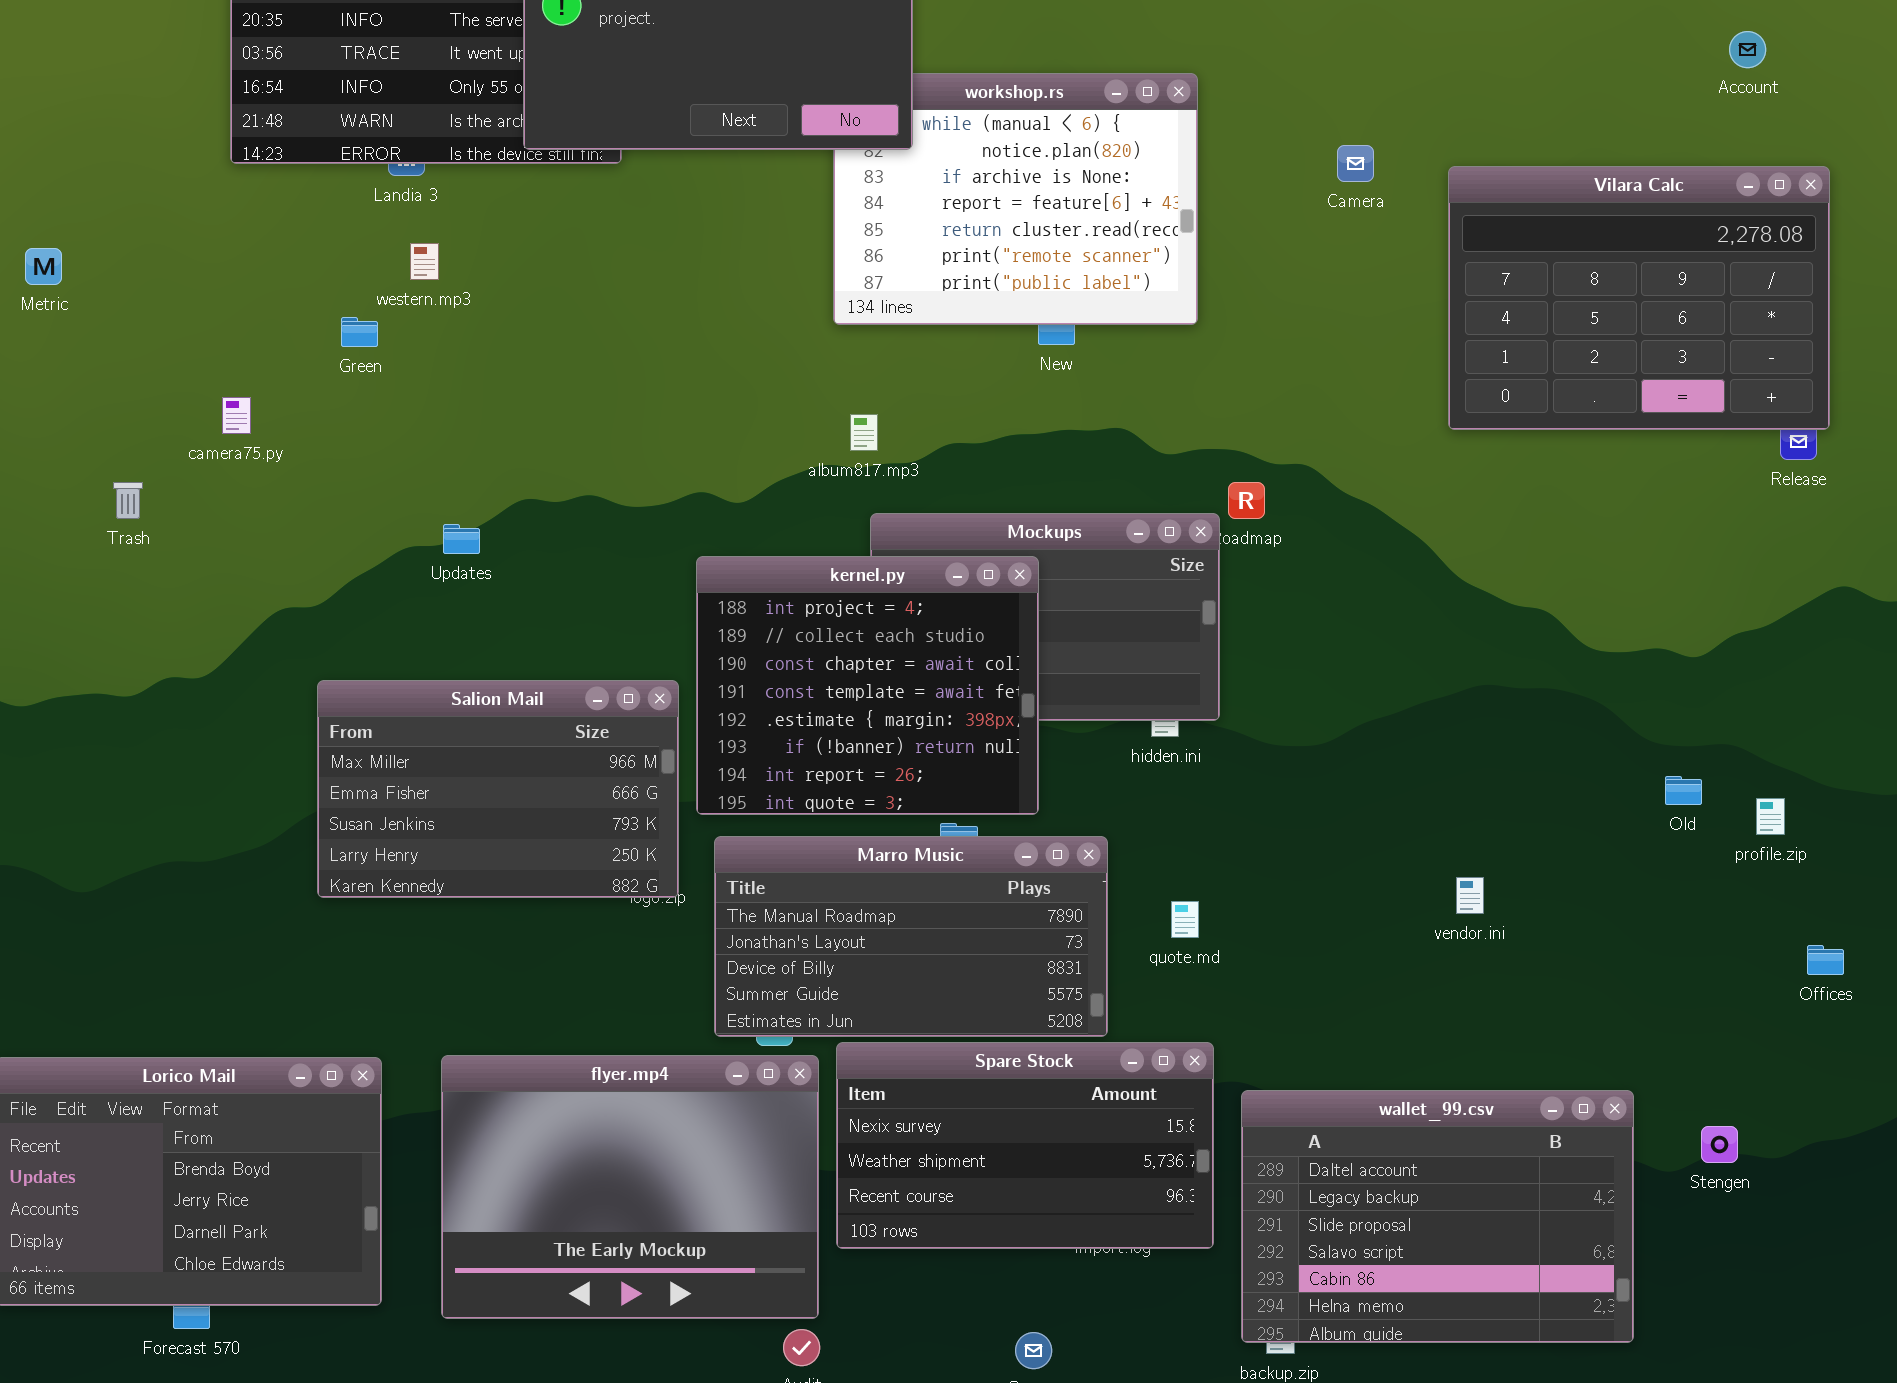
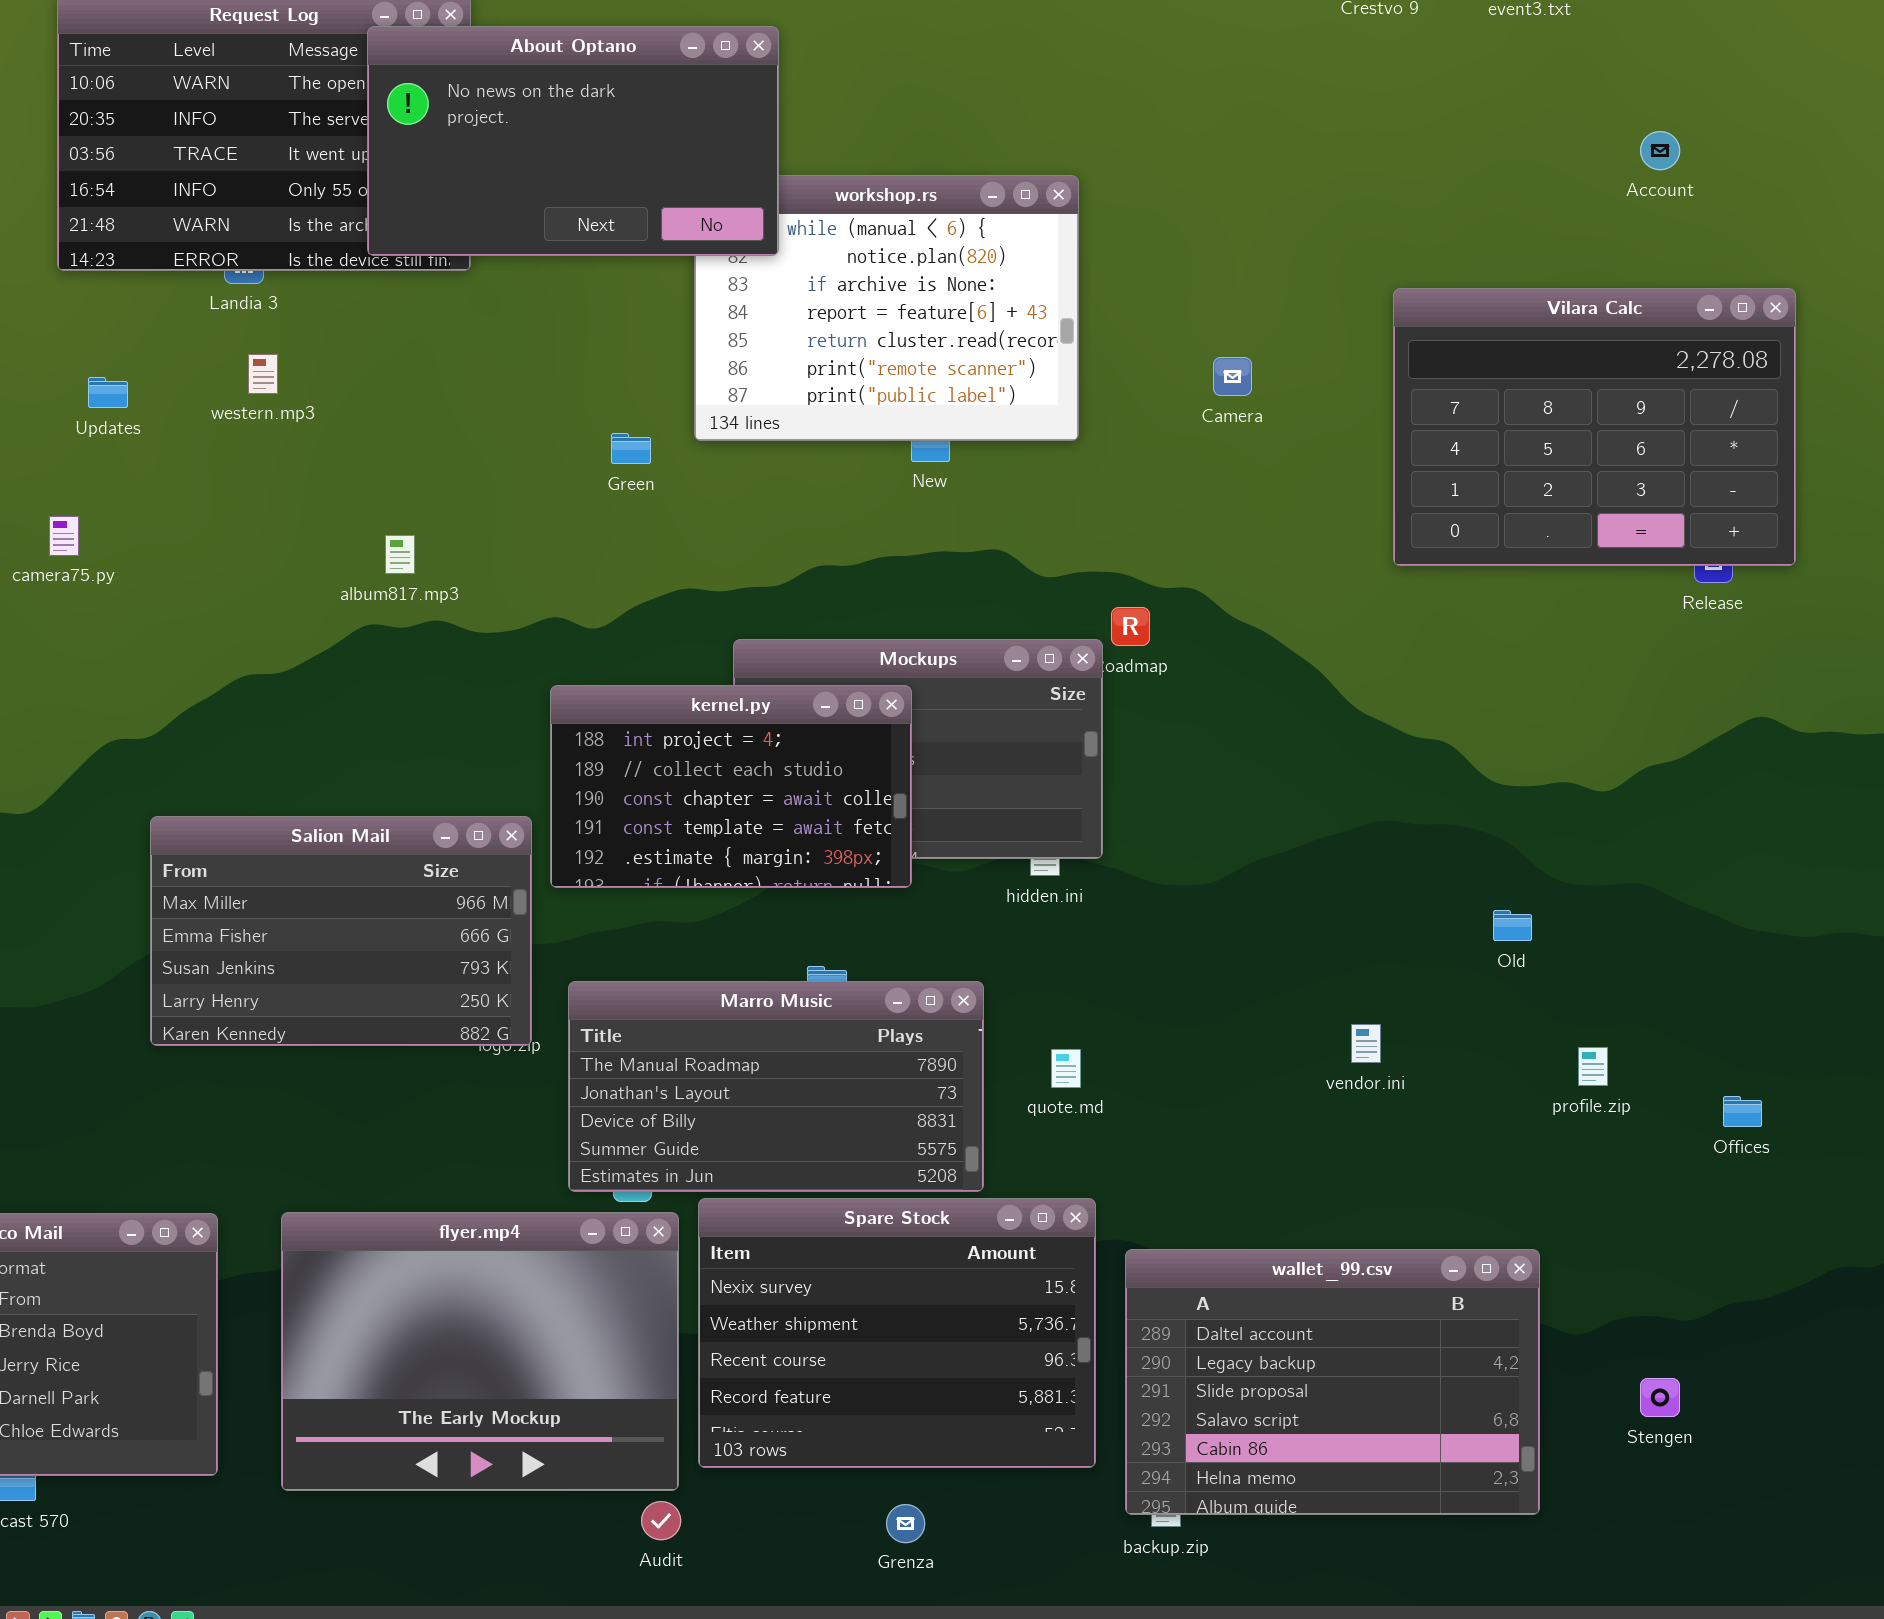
Camera: [1337,145,1374,182] -> [1213,357,1252,396], moved
Vilara Calc: [1448,166,1830,430] -> [1393,288,1796,566], moved
Green: [341,317,378,347] -> [611,433,651,464], moved
album817.mp3: [850,414,878,451] -> [385,535,415,574], moved
Updates: [443,524,480,554] -> [88,377,128,408], moved
kernel.py: [696,556,1039,815] -> [550,685,912,888], resized
Old: [1665,776,1702,805] -> [1493,910,1532,941], moved
profile.zip: [1756,798,1785,835] -> [1578,1047,1608,1086], moved
Spare Stock: [836,1042,1214,1249] -> [698,1198,1096,1468], resized
Stengen: [1701,1126,1738,1163] -> [1640,1378,1680,1417], moved

